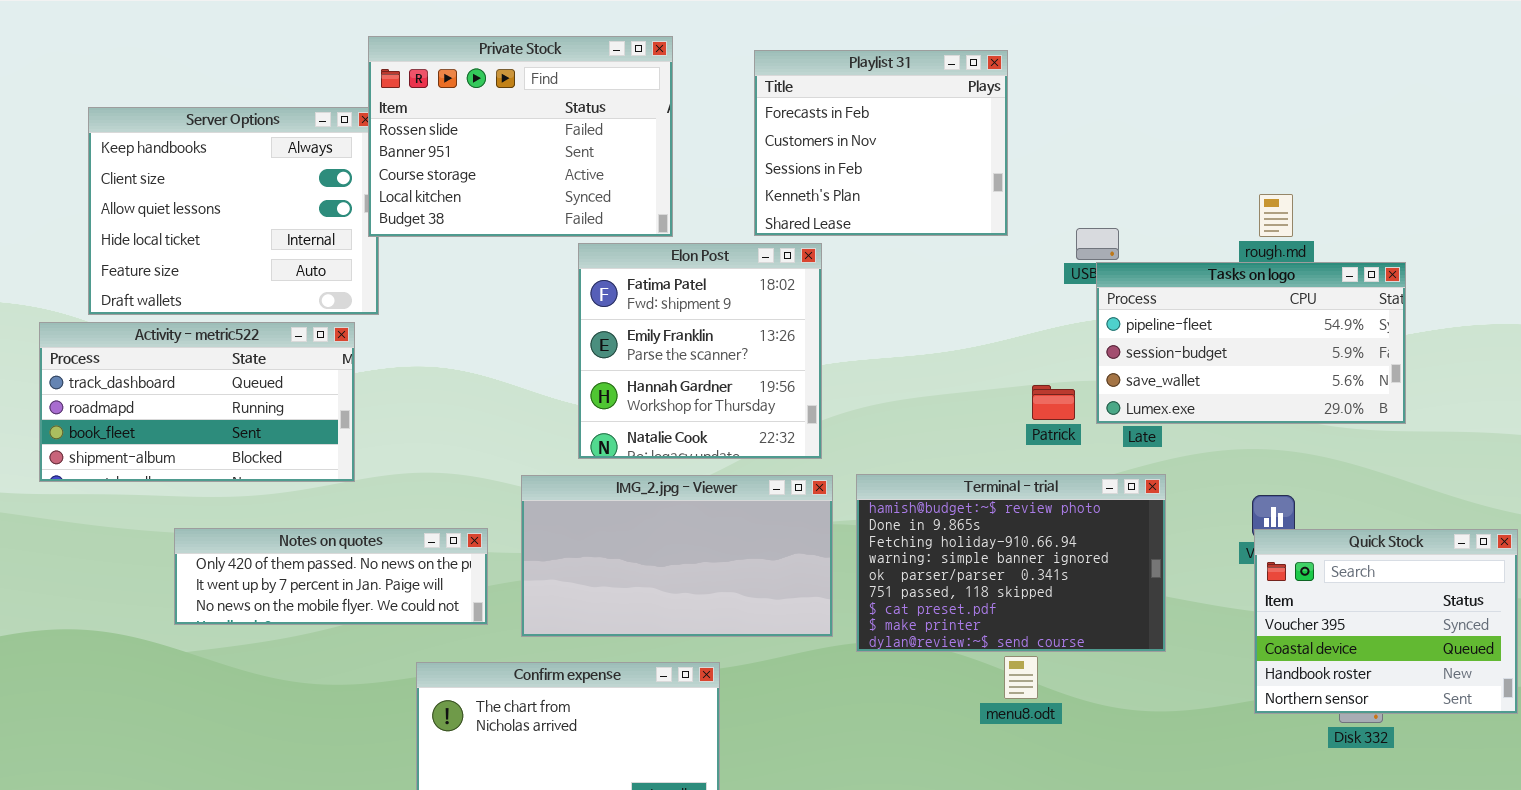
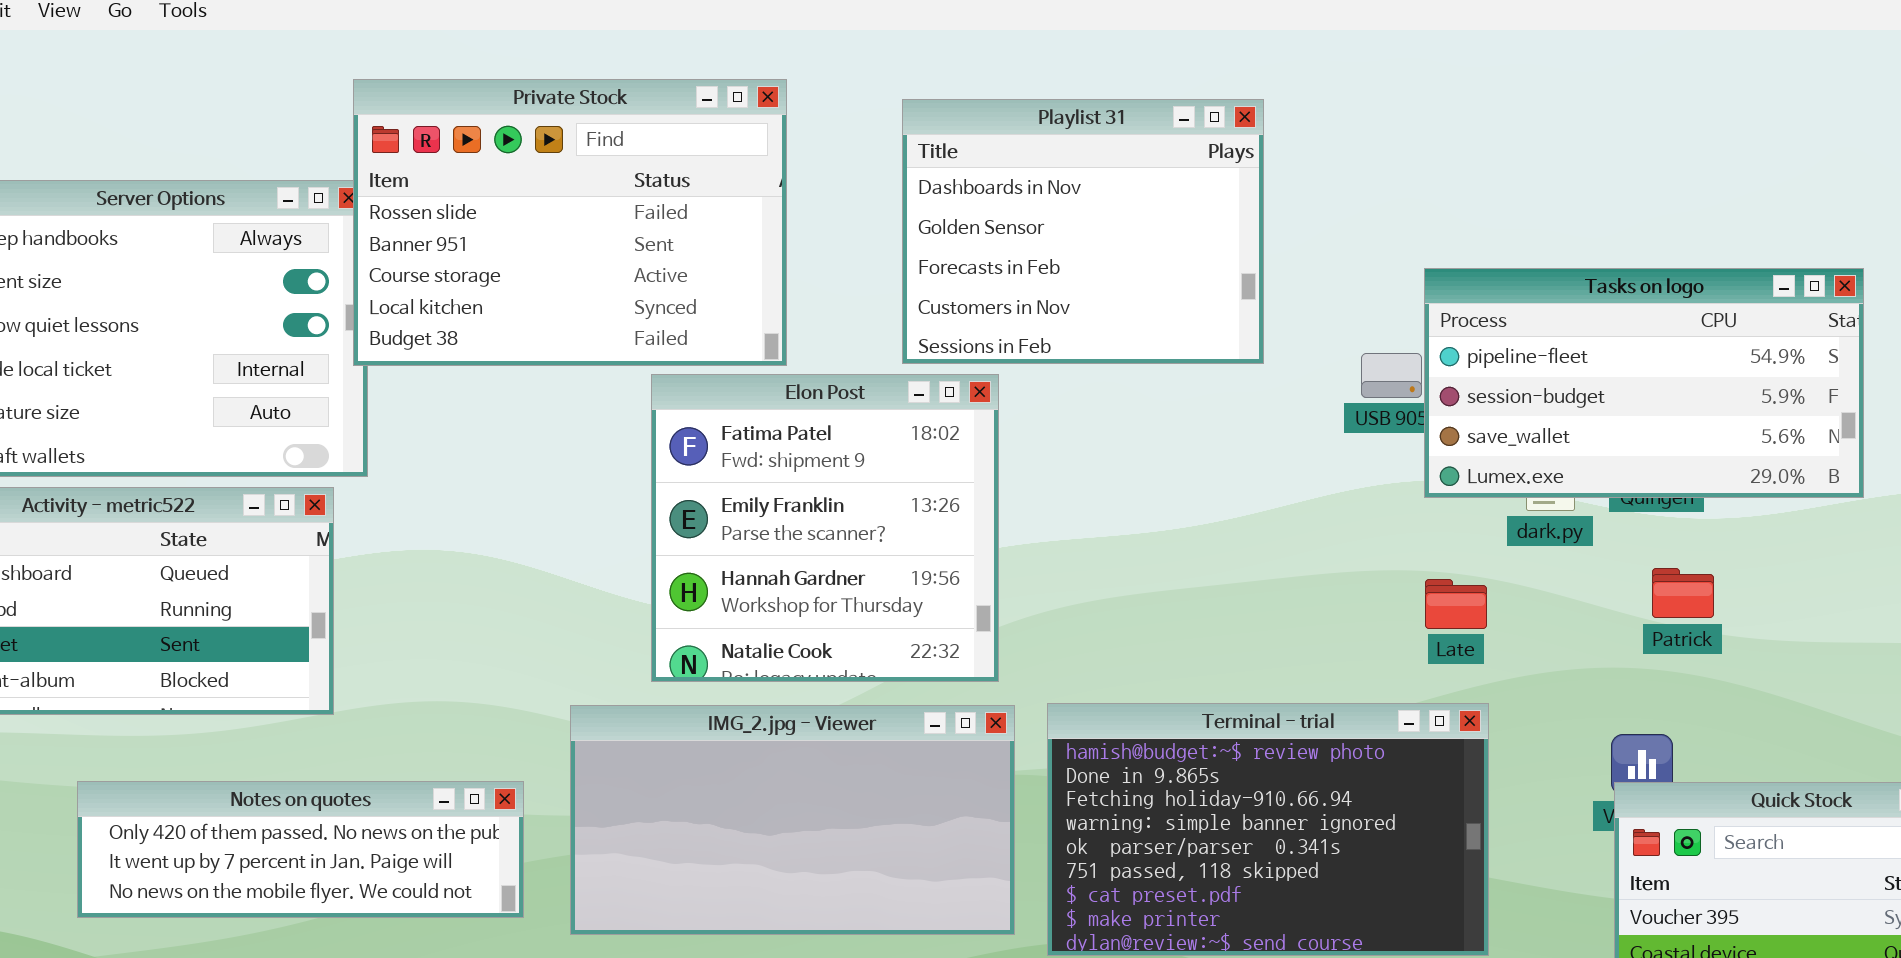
Playlist 31: [754,50,1008,236] -> [902,99,1264,364], scrolled up 2 rows
Tasks on logo: [1096,262,1406,424] -> [1424,268,1864,498], moved
Patrick: [1032,385,1075,420] -> [1652,568,1714,618], moved

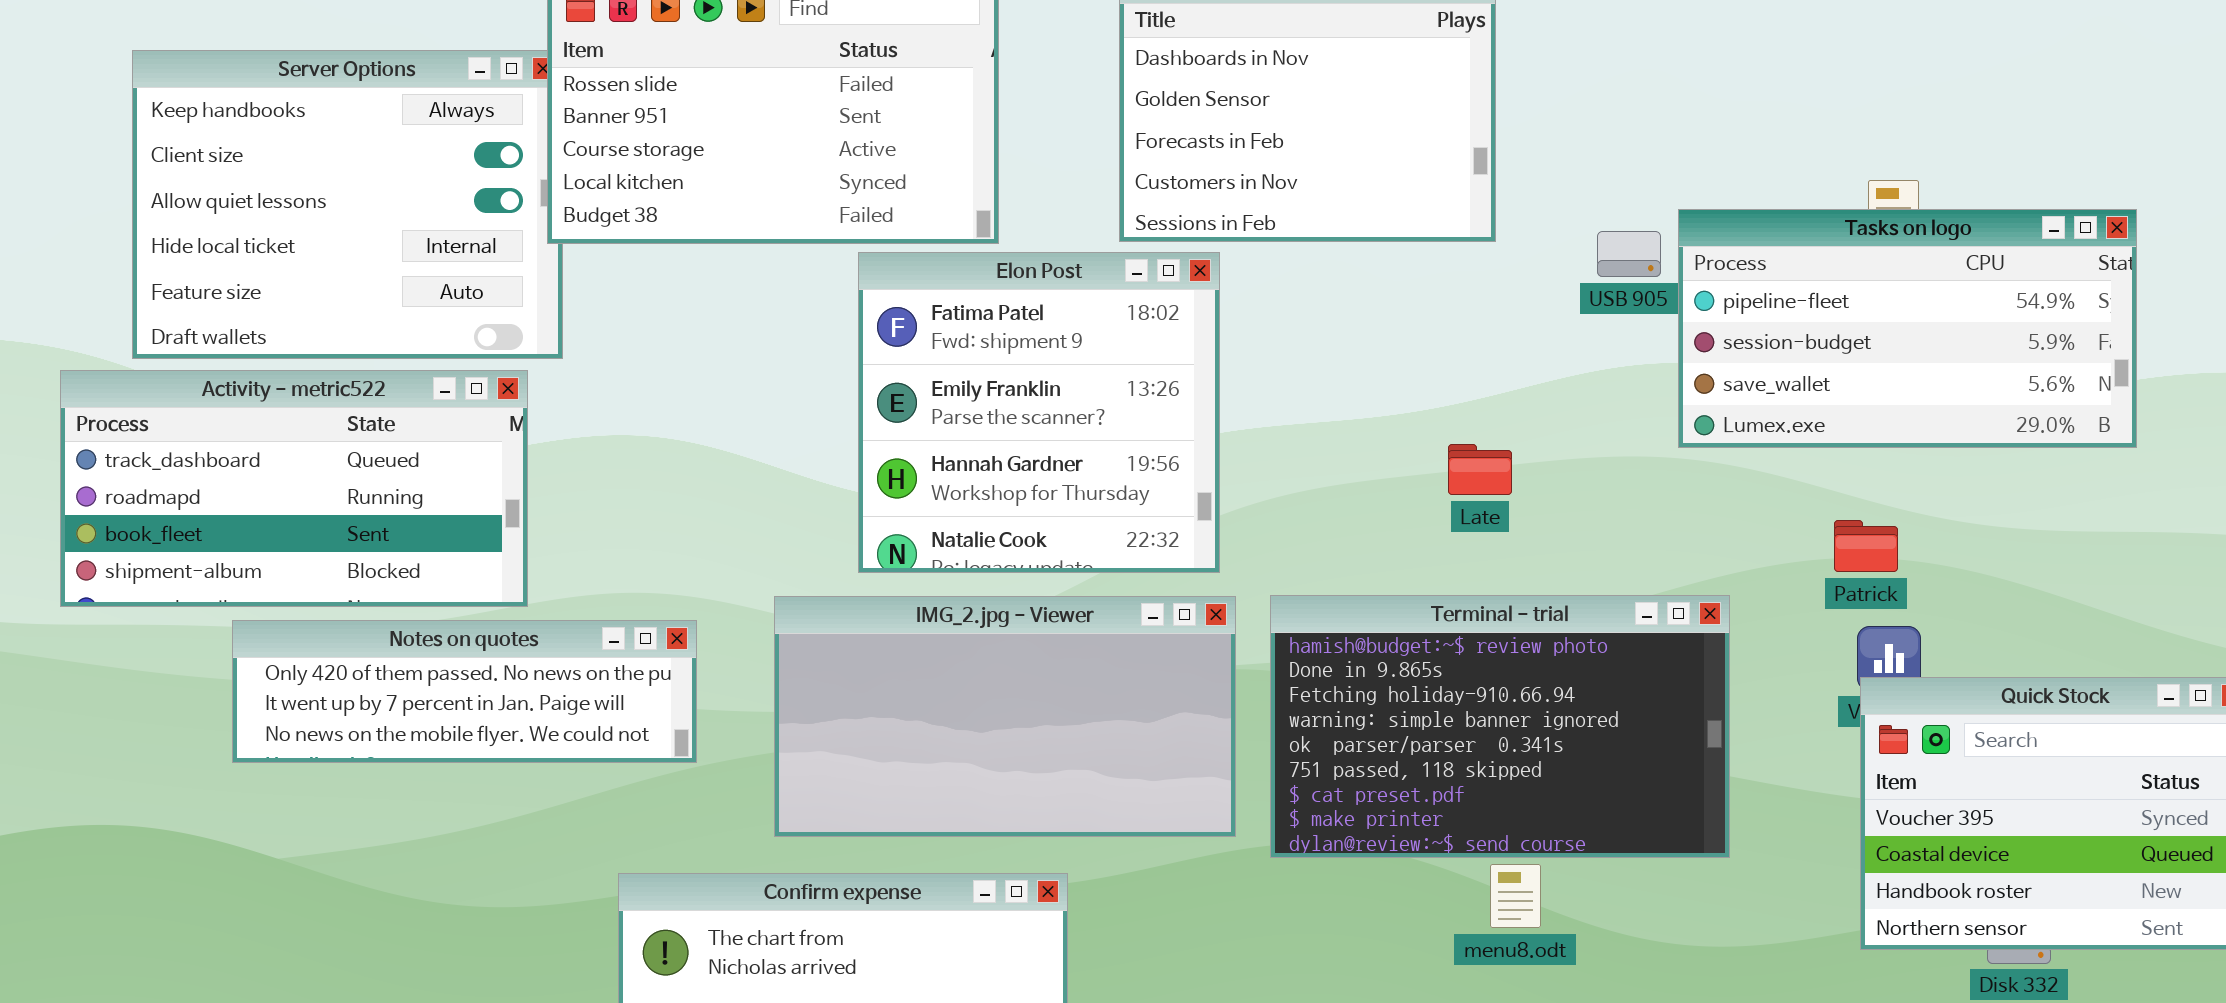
Tasks on logo: [1424,268,1864,498] -> [1678,209,2137,448], moved
Patrick: [1652,568,1714,618] -> [1834,520,1898,572], moved
Late: [1425,579,1487,629] -> [1448,444,1512,495], moved
Notes on quotes: [77,781,524,918] -> [232,620,697,763], moved

